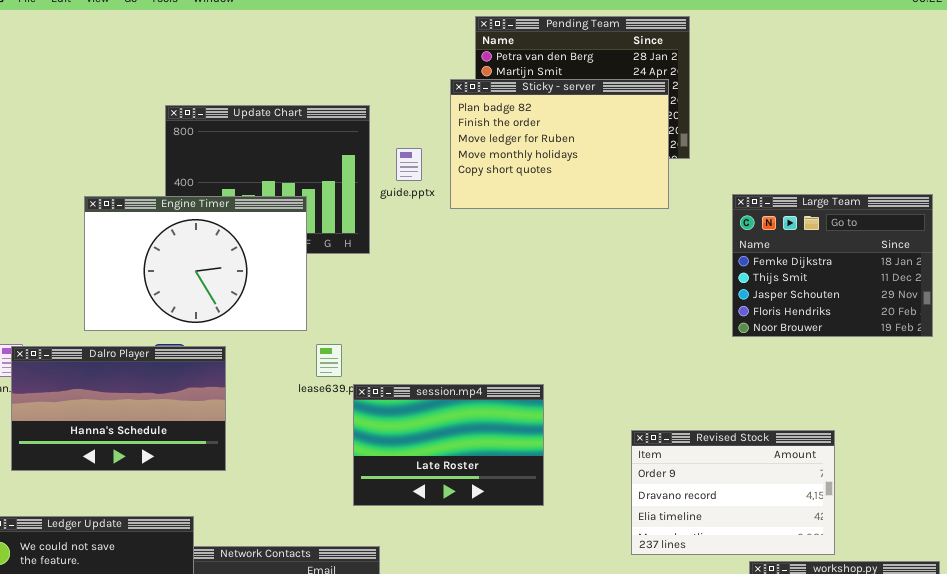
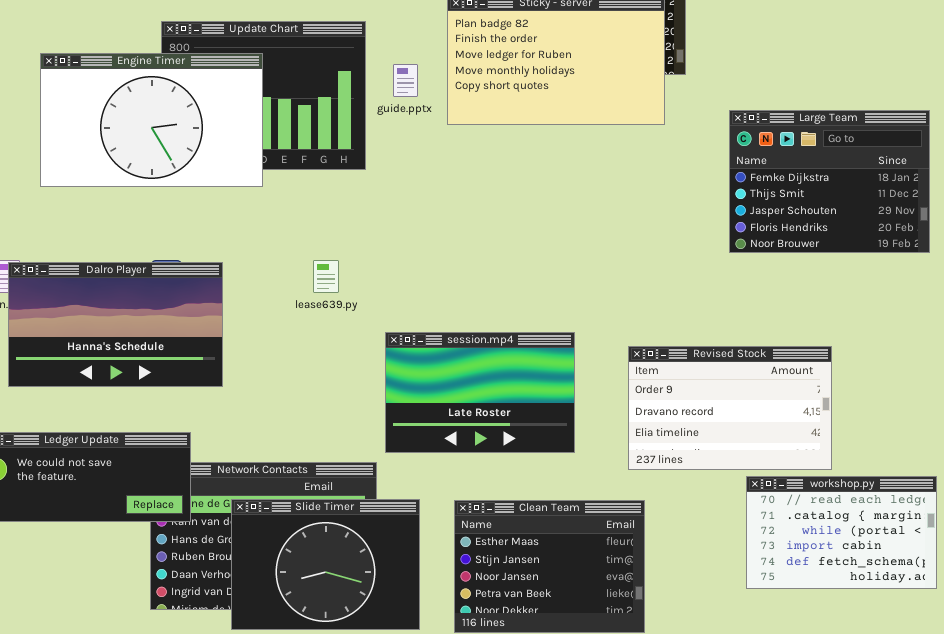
Engine Timer: [84,196,307,331] -> [40,53,263,187], moved
session.mp4: [353,384,544,506] -> [385,332,575,453], moved

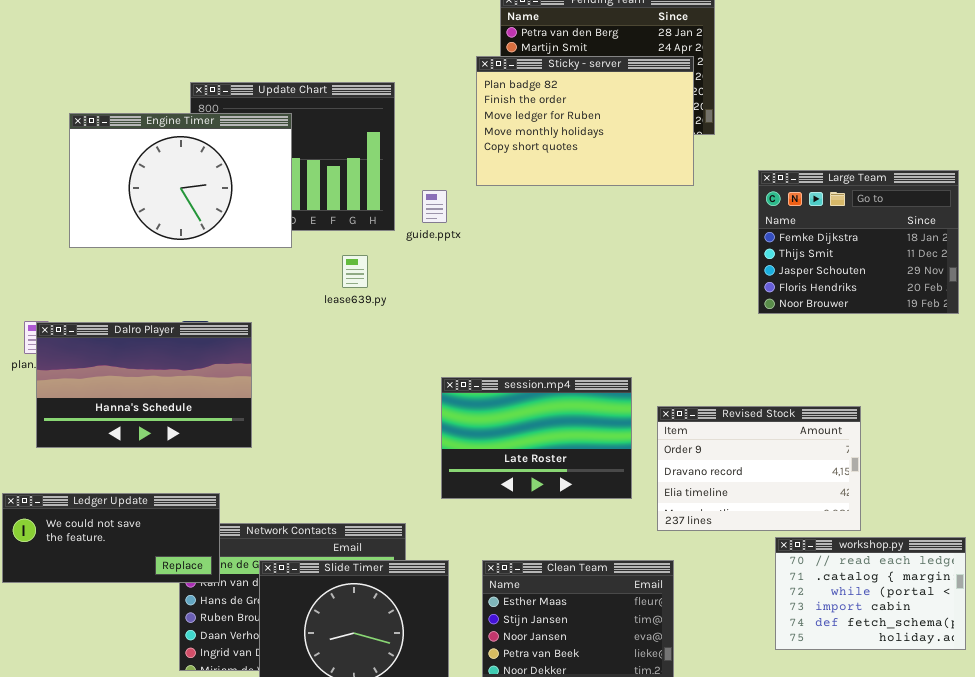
guide.pptx: [393,64,418,97] -> [422,190,447,223], moved
lease639.py: [313,260,339,293] -> [342,255,368,288], moved
session.mp4: [385,332,575,453] -> [441,377,632,499], moved

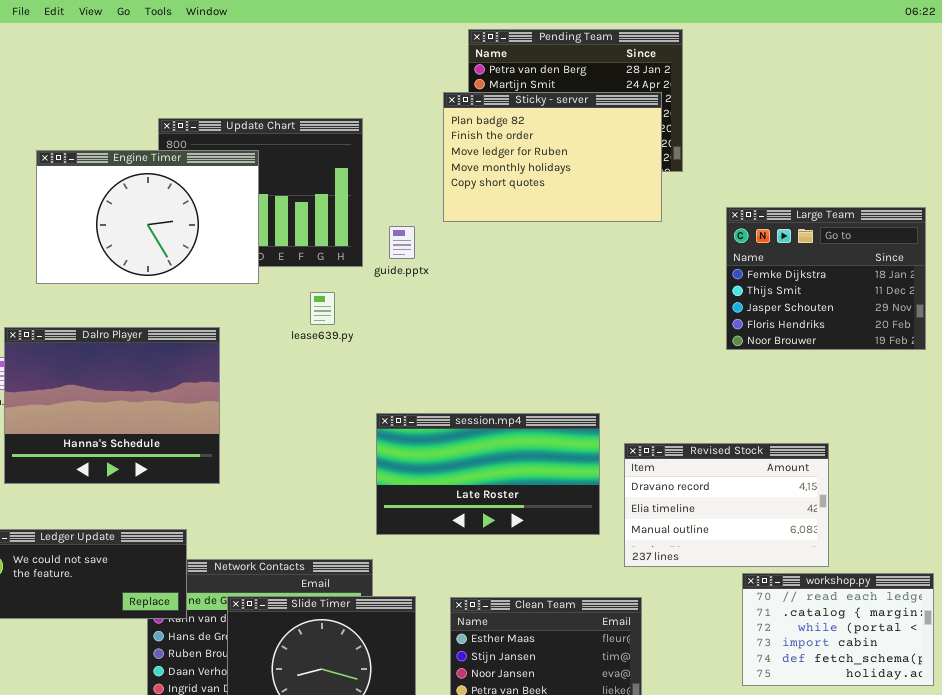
Dalro Player: [36,322,252,448] -> [4,327,220,484], resized
session.mp4: [441,377,632,499] -> [376,413,600,535], resized
Revised Stock: [657,406,861,531] -> [624,443,829,567], scrolled down 1 row

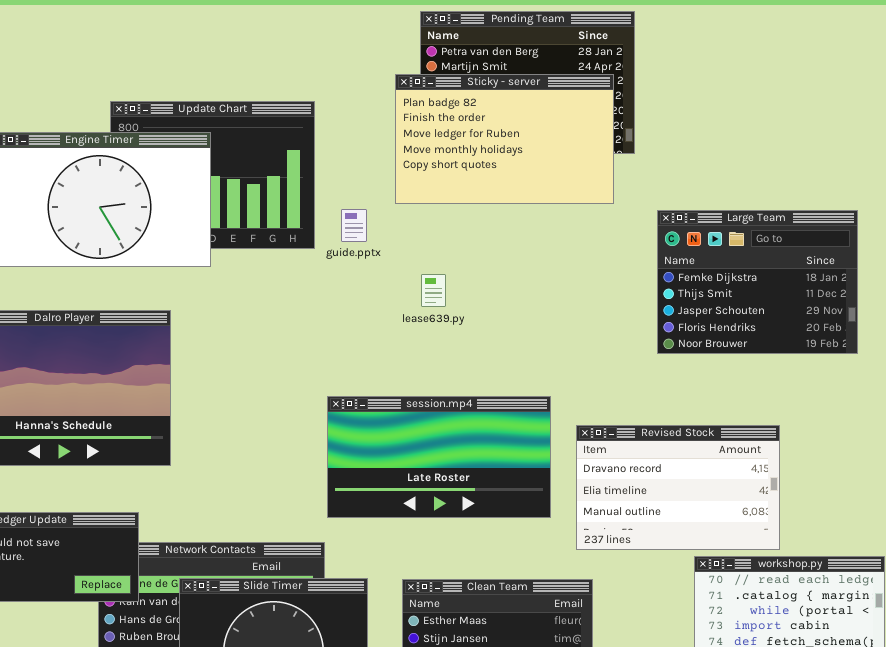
Large Team: [726,207,926,350] -> [657,210,858,354], moved
lease639.py: [310,292,335,325] -> [421,274,446,307], moved

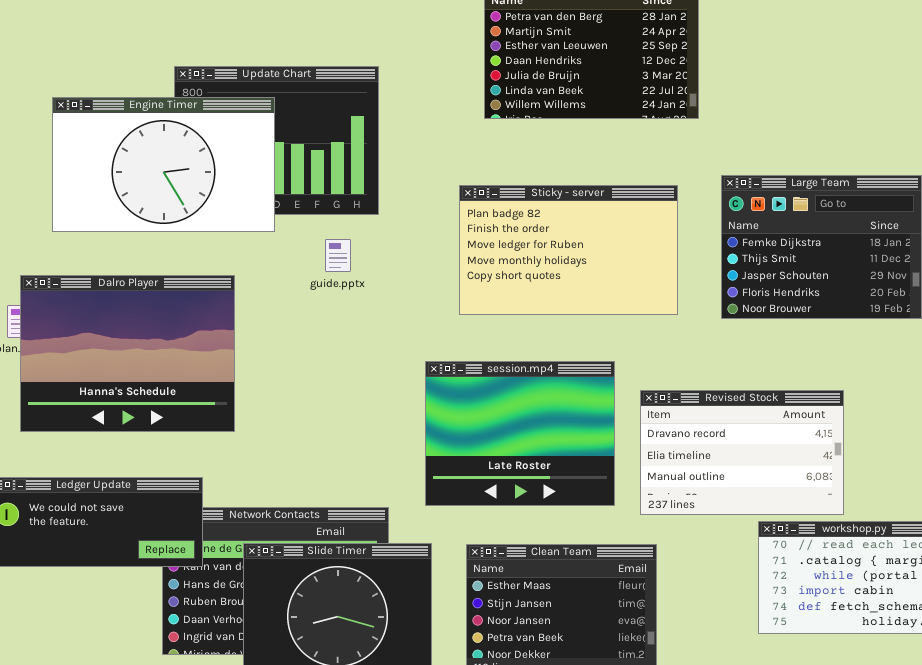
Sticky - server: [395,74,614,204] -> [459,185,678,315], moved
guide.pptx: [341,209,367,242] -> [325,239,351,272], moved
session.mp4: [327,396,551,518] -> [425,361,615,506], resized

